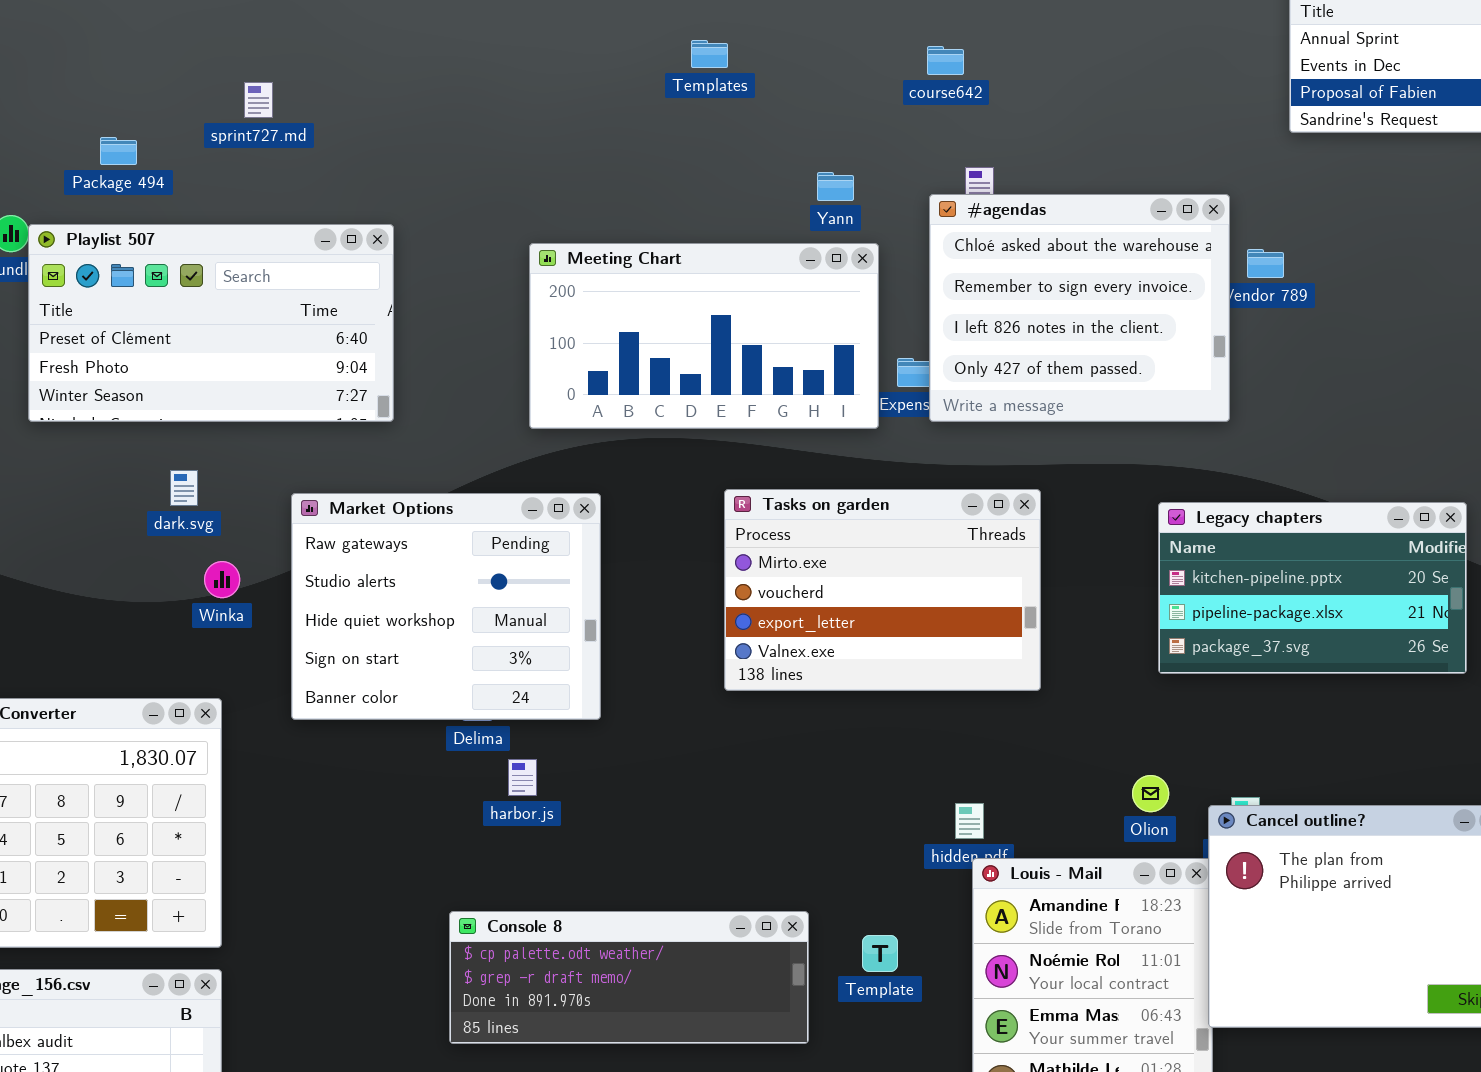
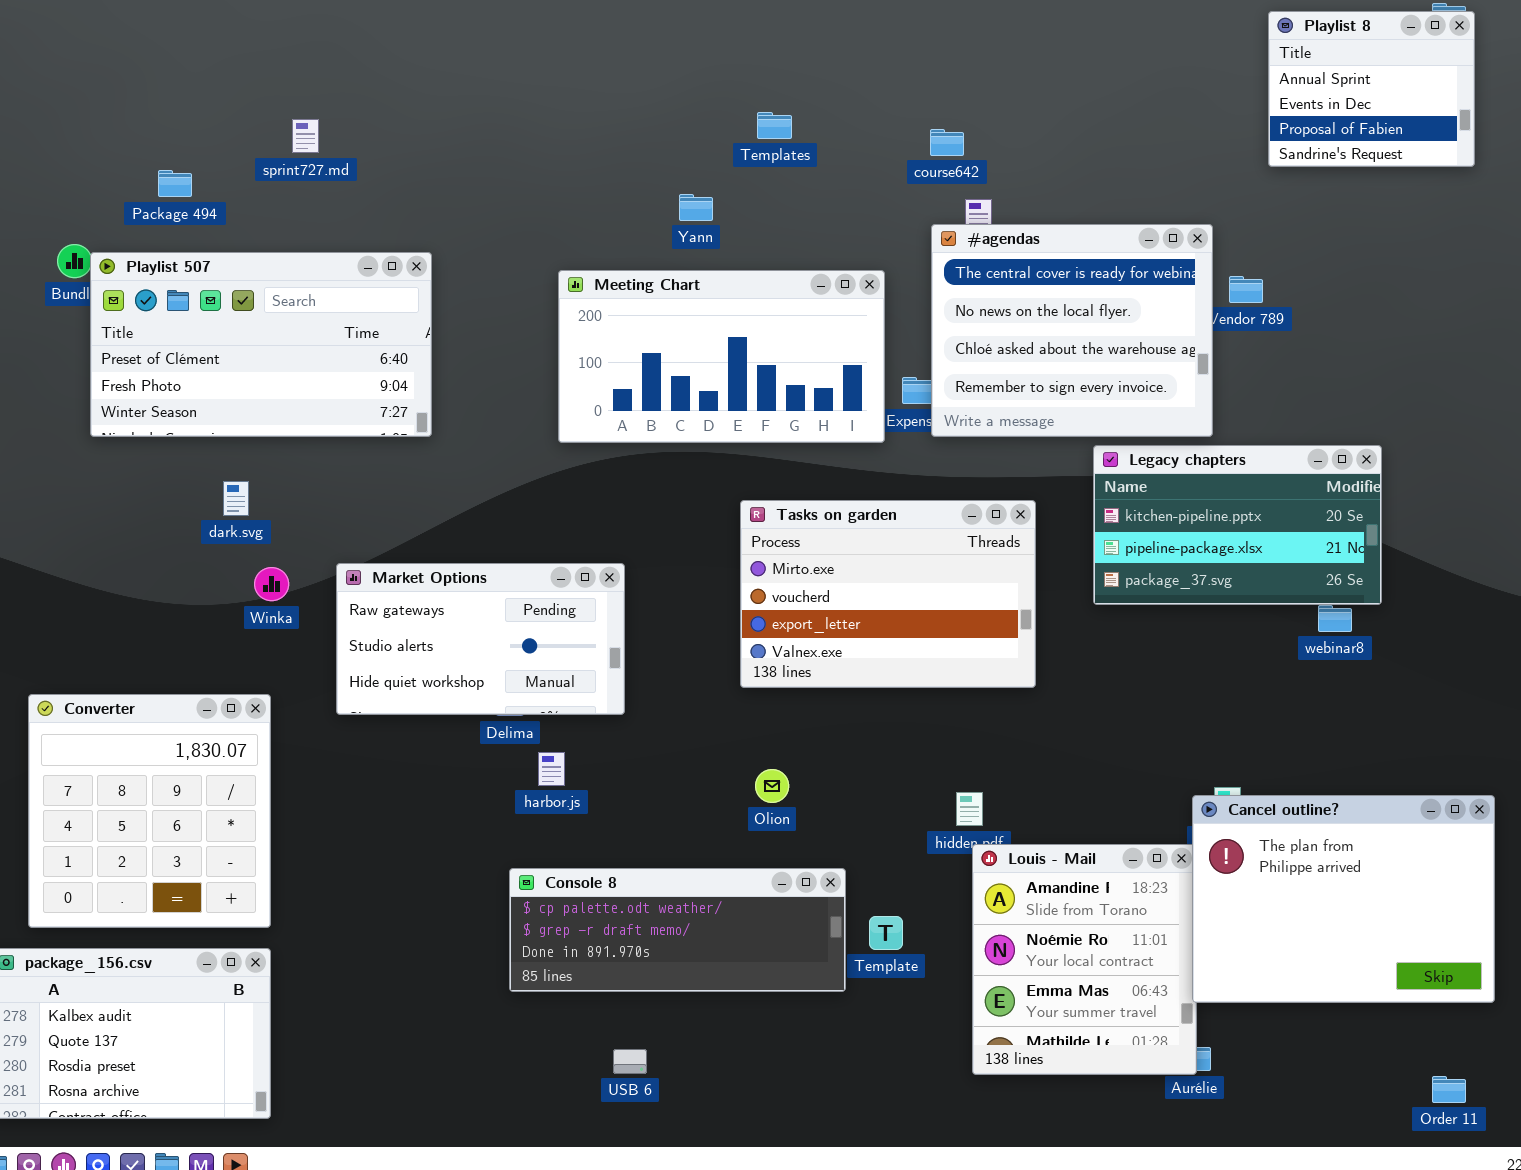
Templates: [691,40,728,68] -> [757,112,792,139], moved
course642: [927,46,964,75] -> [930,129,964,156], moved
Yann: [817,172,854,201] -> [679,194,713,221], moved
#agendas: [929,194,1230,422] -> [931,224,1213,437], scrolled up 2 rows
Market Options: [291,493,601,720] -> [336,563,625,715], resized
Legacy chapters: [1158,502,1467,674] -> [1093,445,1382,605], moved
Olion: [1132,775,1169,812] -> [755,769,789,803], moved
Console 8: [449,911,809,1044] -> [509,868,846,992], moved

